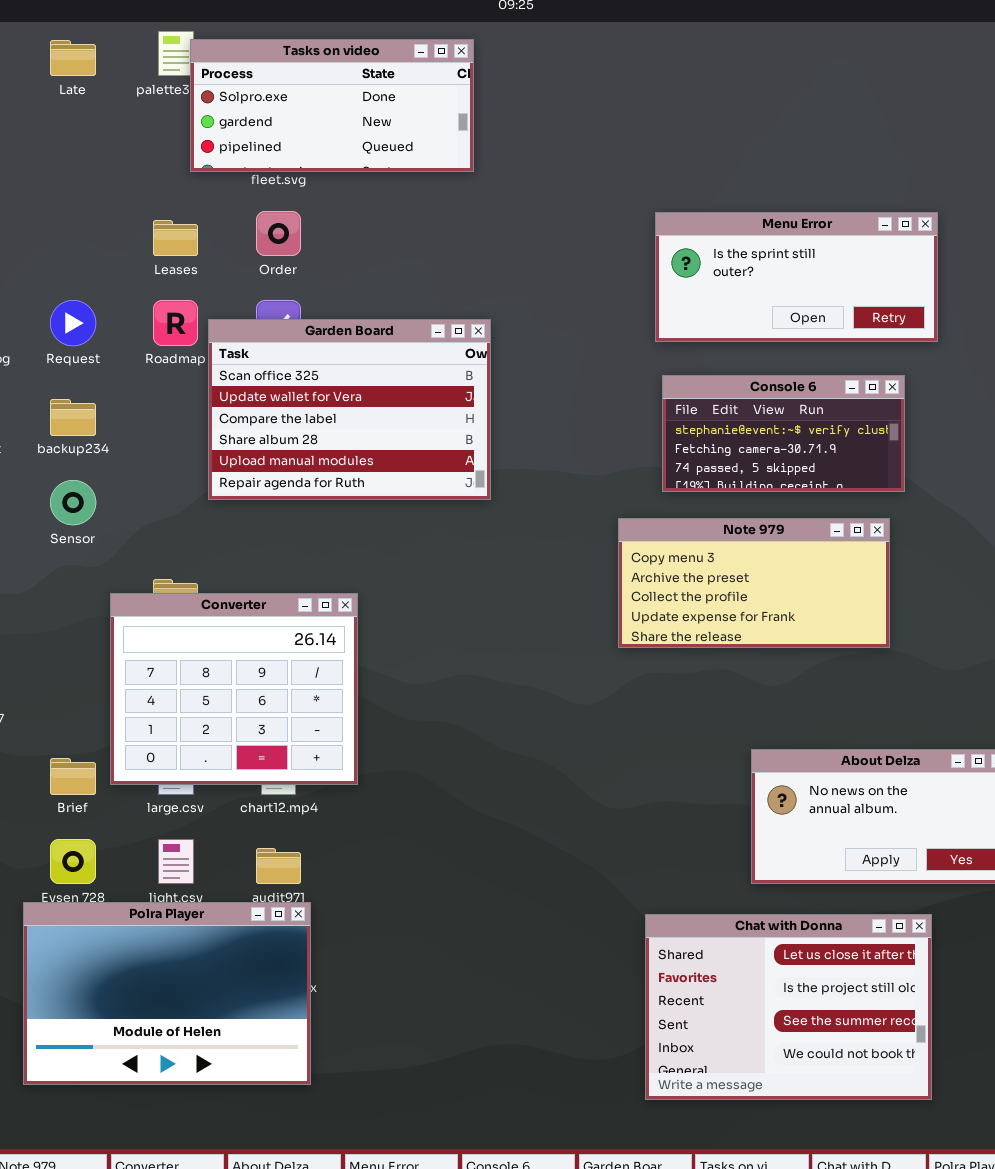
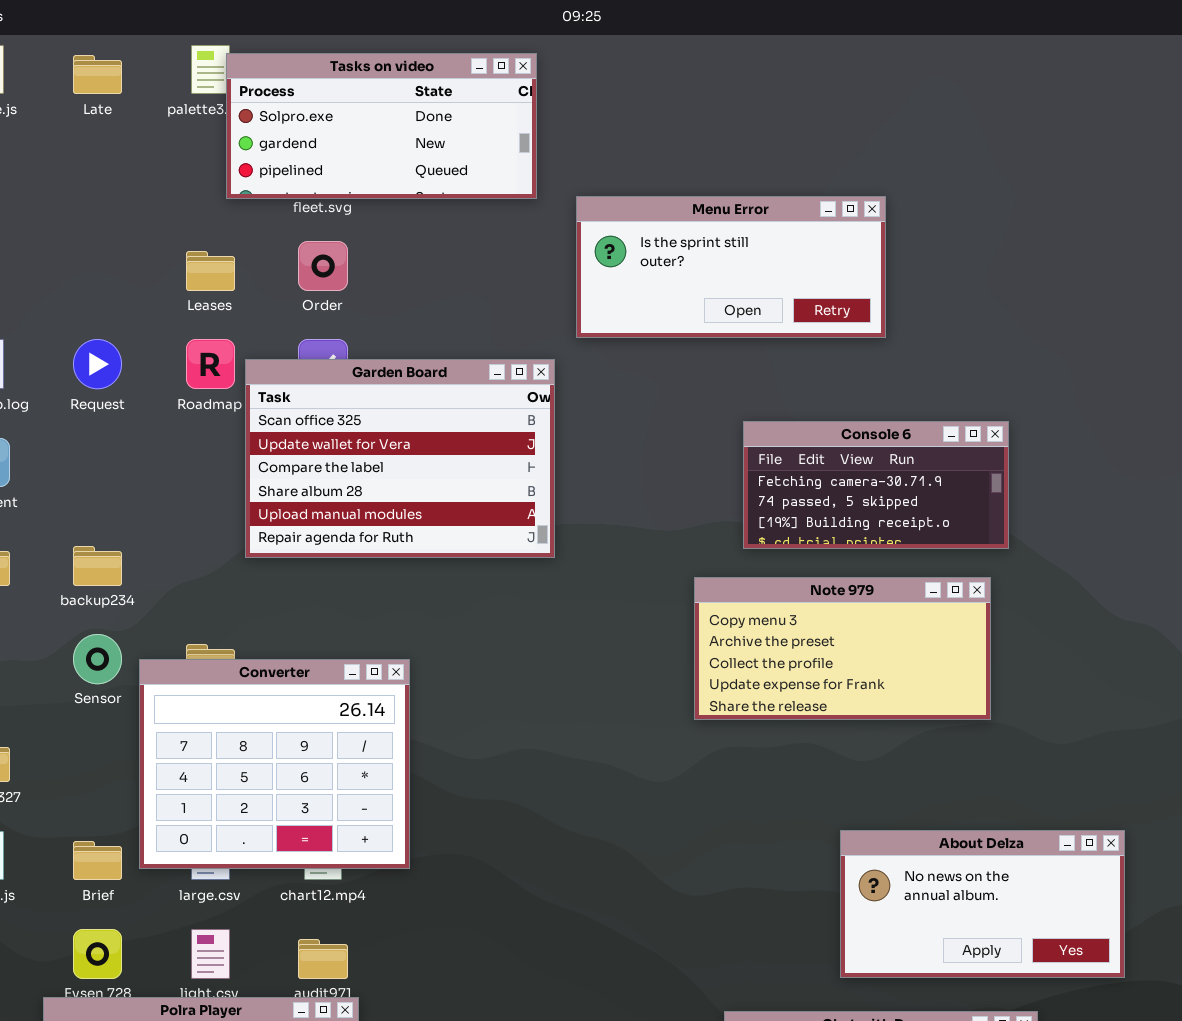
Menu Error: [655,212,938,342] -> [576,196,886,338], moved
Console 6: [662,375,905,492] -> [743,421,1009,549], scrolled down 1 row
backup234: [50,399,96,436] -> [73,546,122,586], moved
Sensor: [50,480,96,525] -> [73,634,122,684], moved

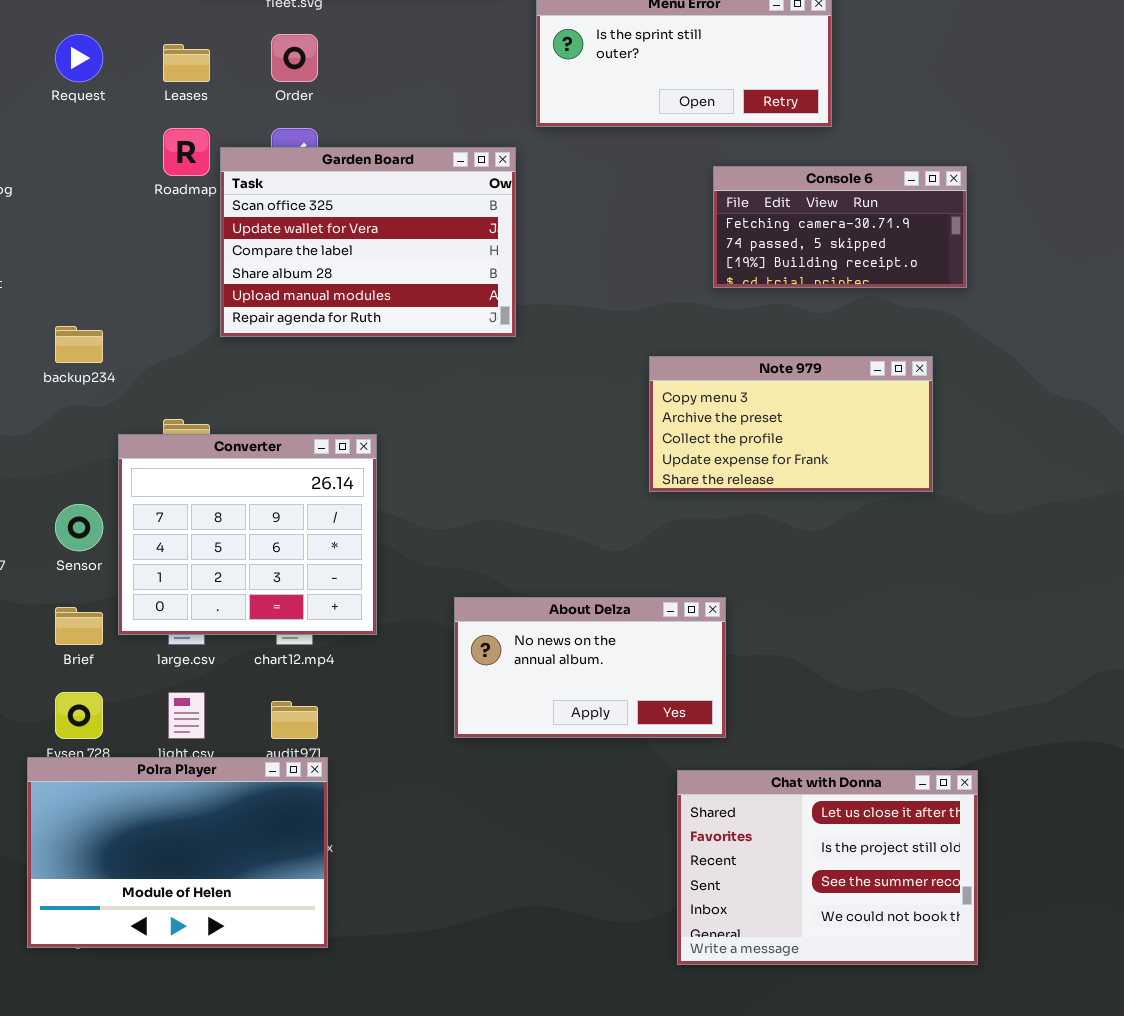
Request: [73,339,122,389] -> [55,34,103,82], moved
Console 6: [743,421,1009,549] -> [713,166,967,288], moved
Sensor: [73,634,122,684] -> [55,504,103,551], moved
About Delza: [840,830,1125,978] -> [454,597,726,738], moved

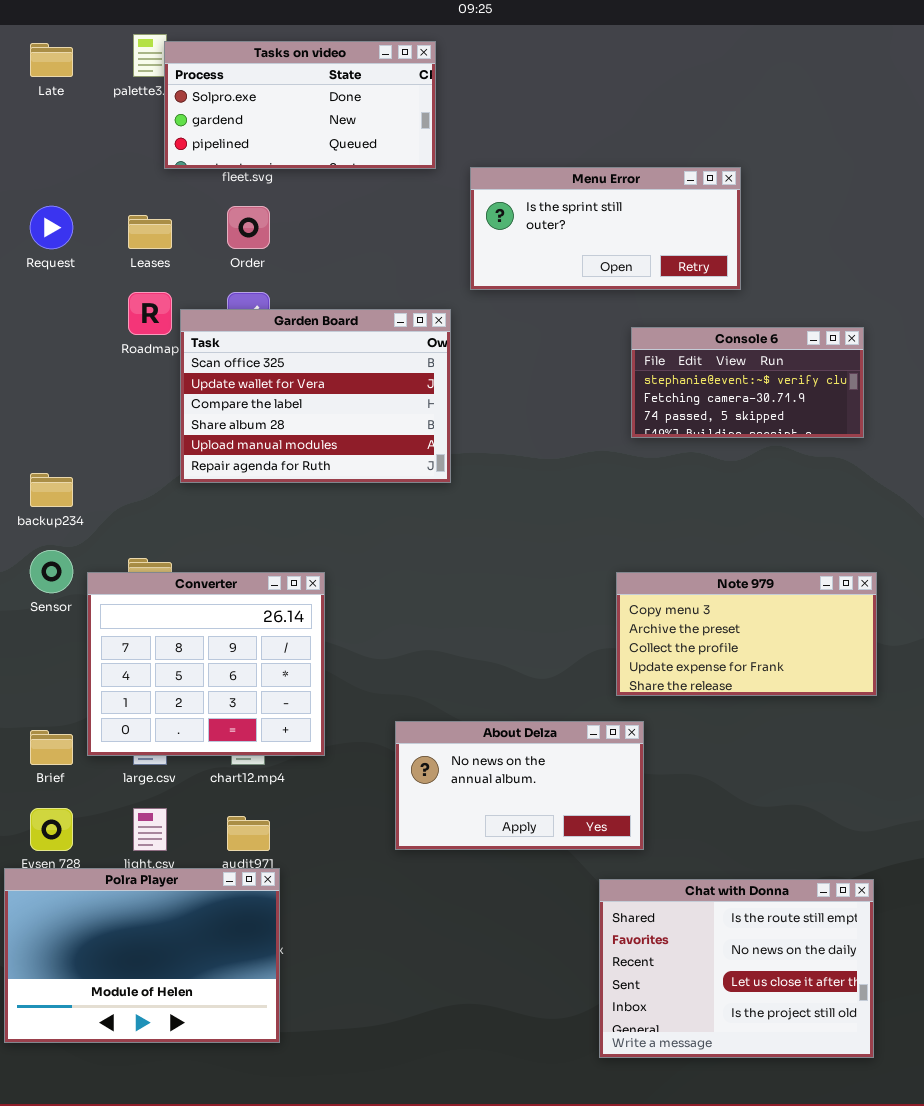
Console 6: [713,166,967,288] -> [631,327,864,438], scrolled up 1 row
Note 979: [649,356,933,492] -> [616,572,877,696], moved
Sensor: [55,504,103,551] -> [30,550,73,593], moved
Chat with Donna: [677,770,978,965] -> [599,879,874,1058], scrolled up 2 rows

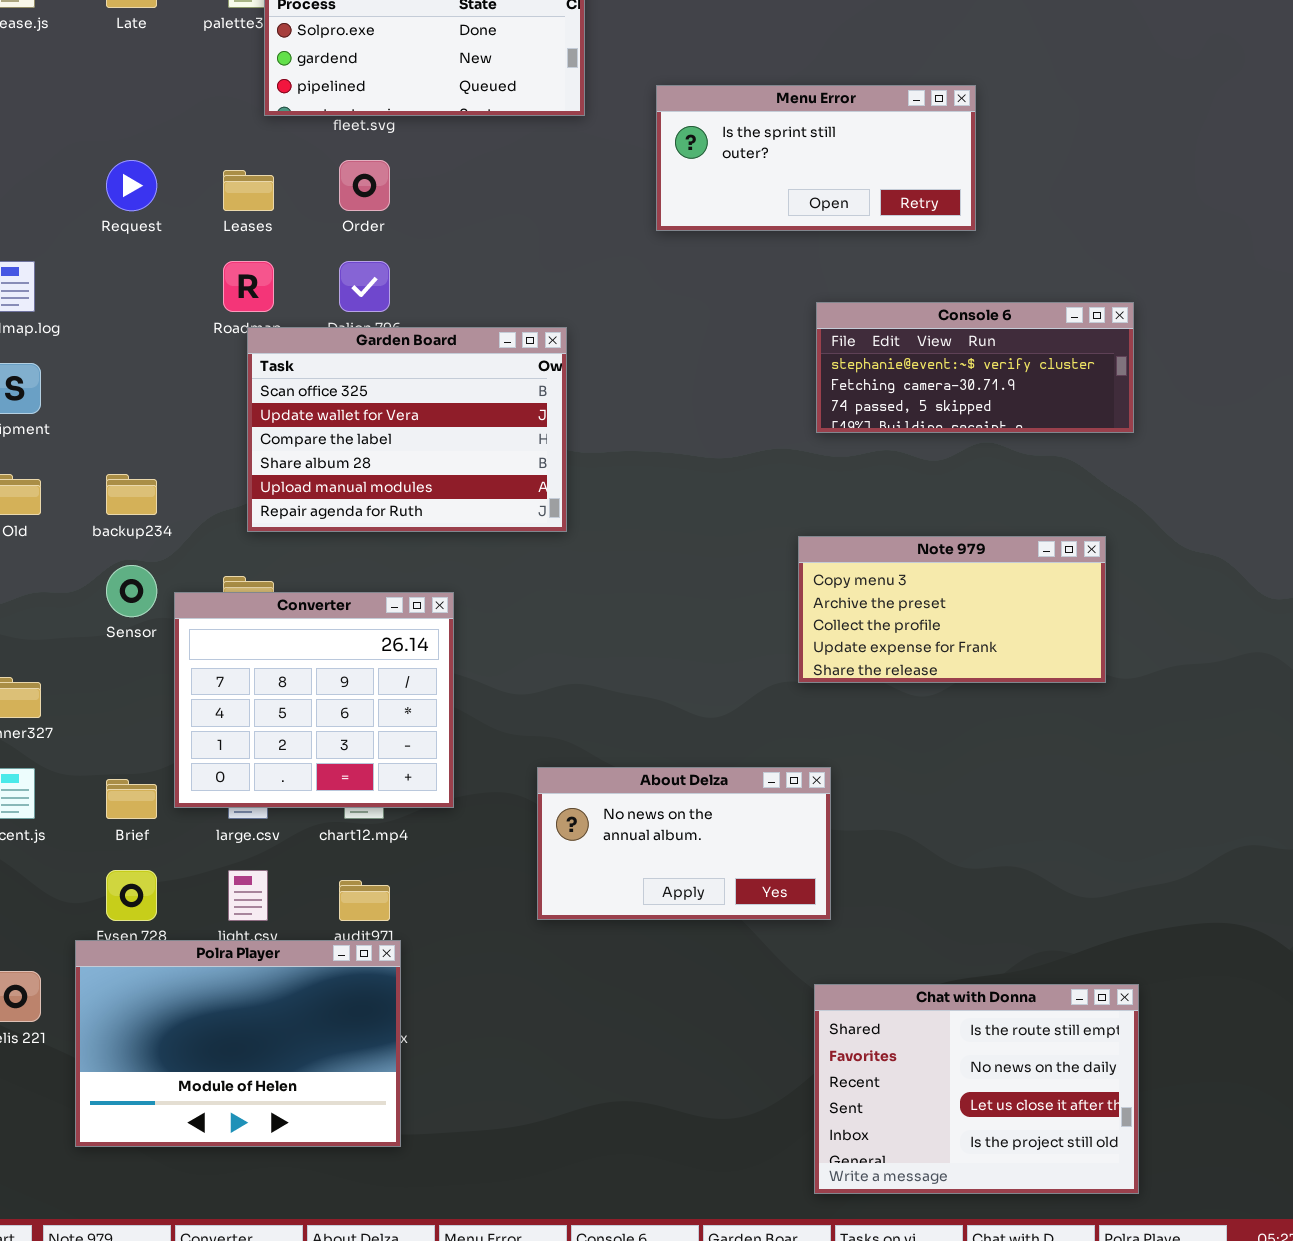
Menu Error: [470,167,741,290] -> [656,85,976,231], moved
Garden Board: [180,309,451,483] -> [247,327,567,532], moved
Console 6: [631,327,864,438] -> [816,302,1134,433], resized
Note 979: [616,572,877,696] -> [798,536,1106,683], moved
Chat with Donna: [599,879,874,1058] -> [814,984,1139,1194], moved

